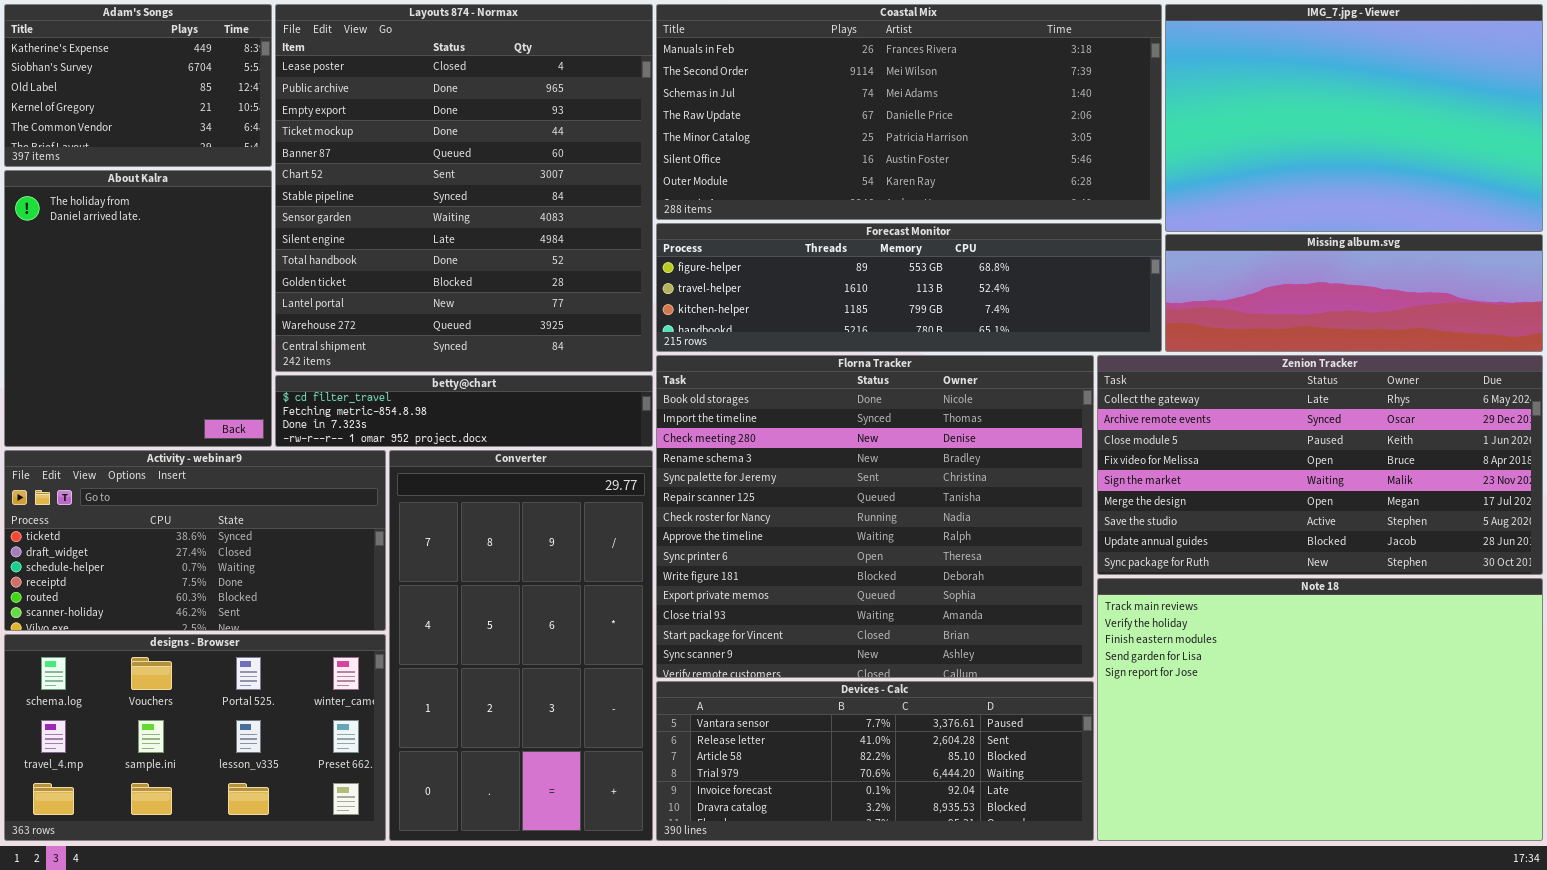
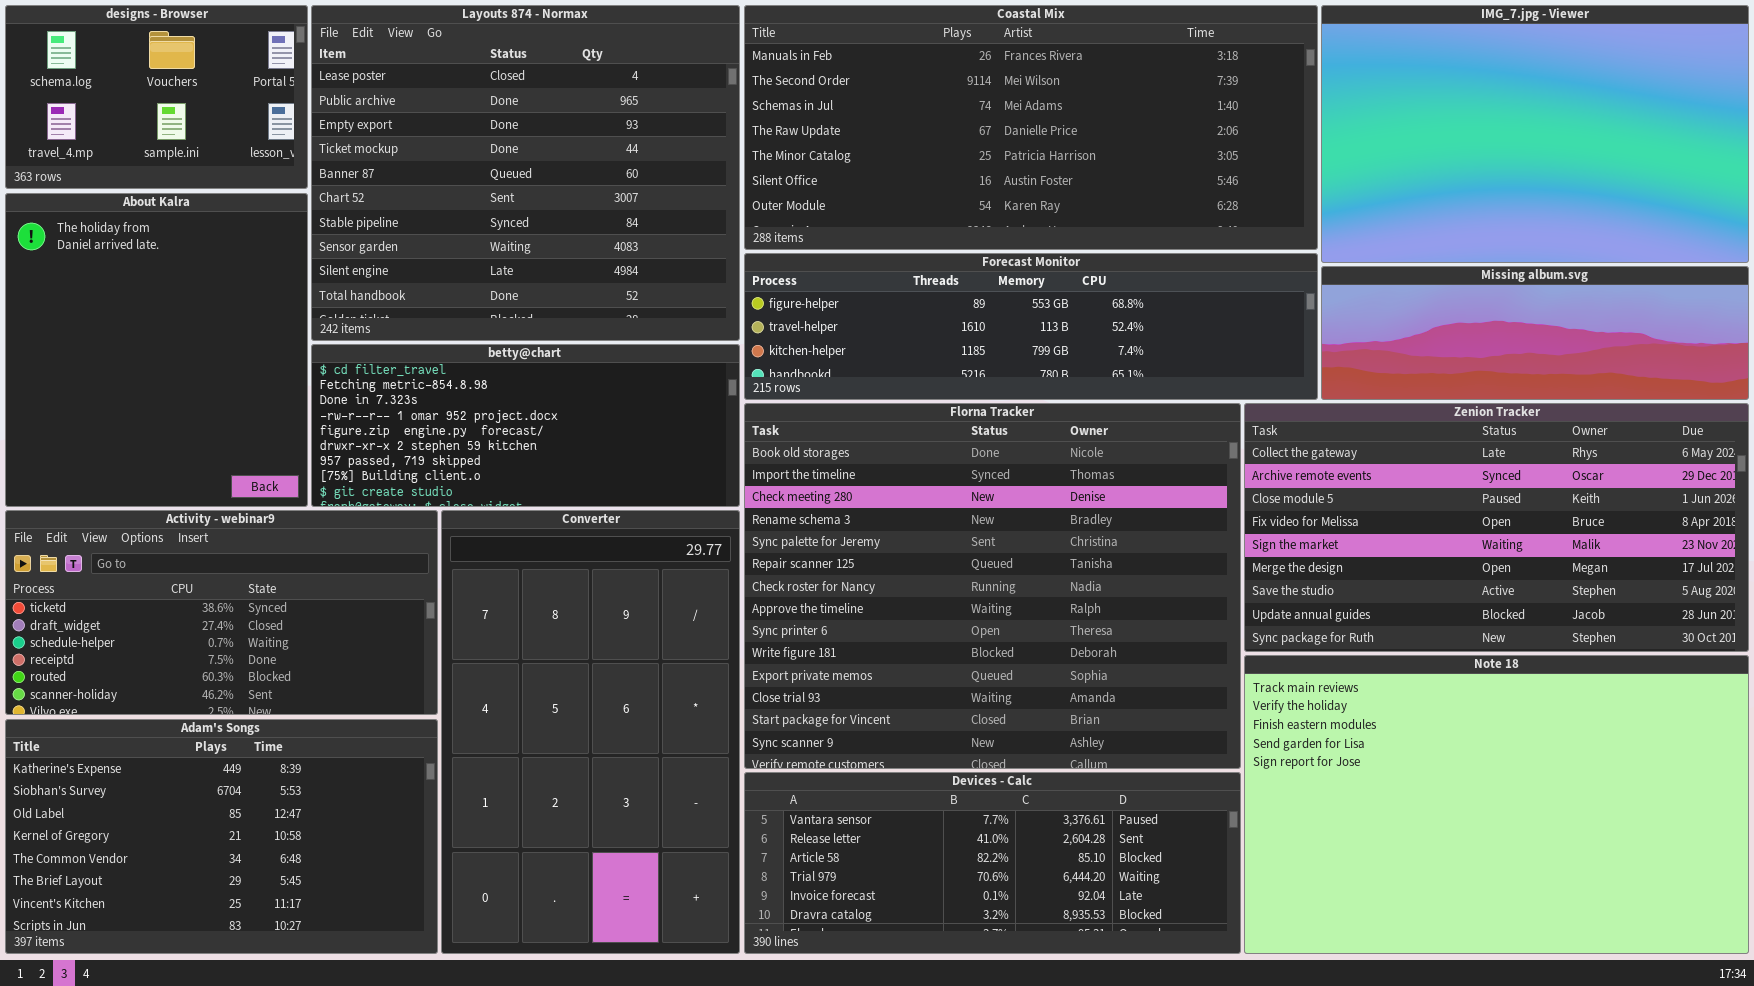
Adam's Songs: [4,4,272,167] -> [5,719,438,954], moved, resized
Layouts 874 - Normax: [275,4,653,372] -> [311,5,740,341], resized
betty@chart: [275,375,653,447] -> [311,344,740,507], resized
designs - Browser: [4,634,386,841] -> [5,5,308,189], moved, resized

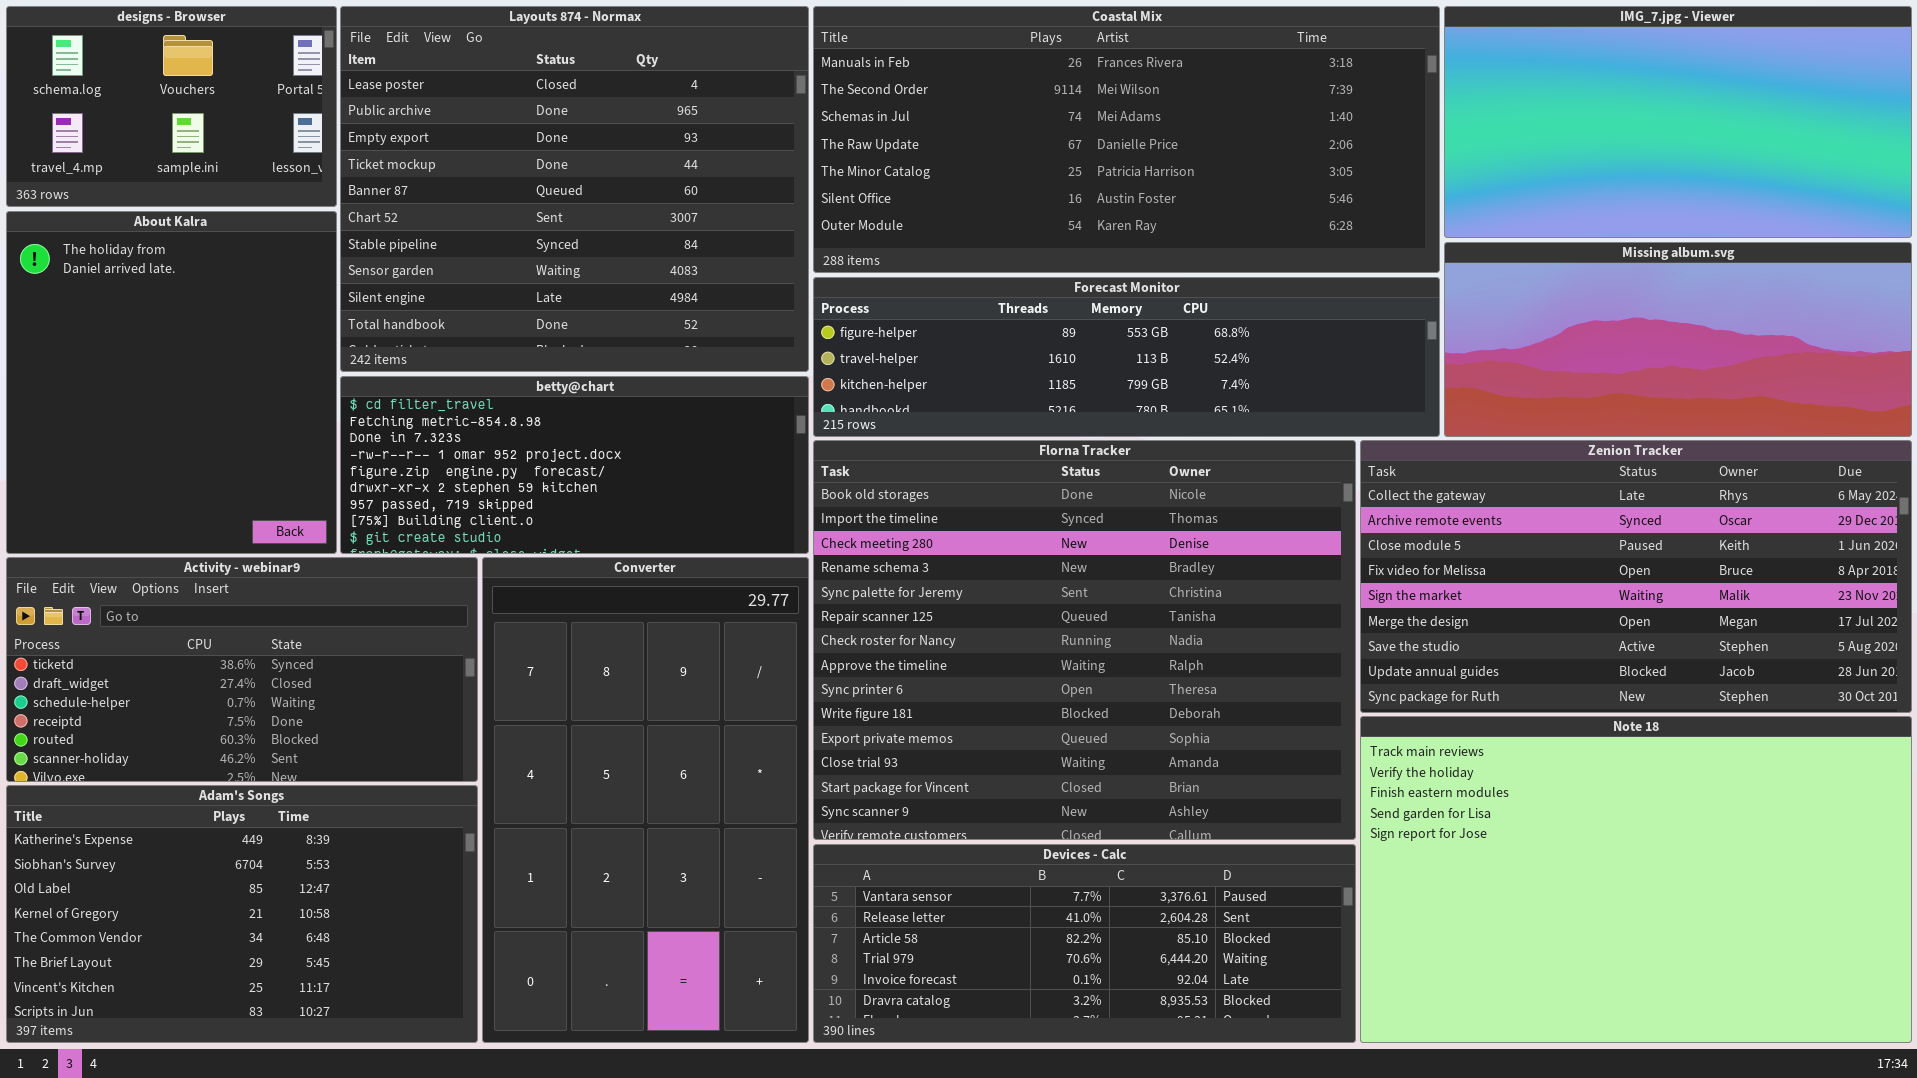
IMG_7.jpg - Viewer: [1321,5,1749,263] -> [1444,6,1912,238], resized
Missing album.svg: [1321,266,1749,400] -> [1444,242,1912,437], resized

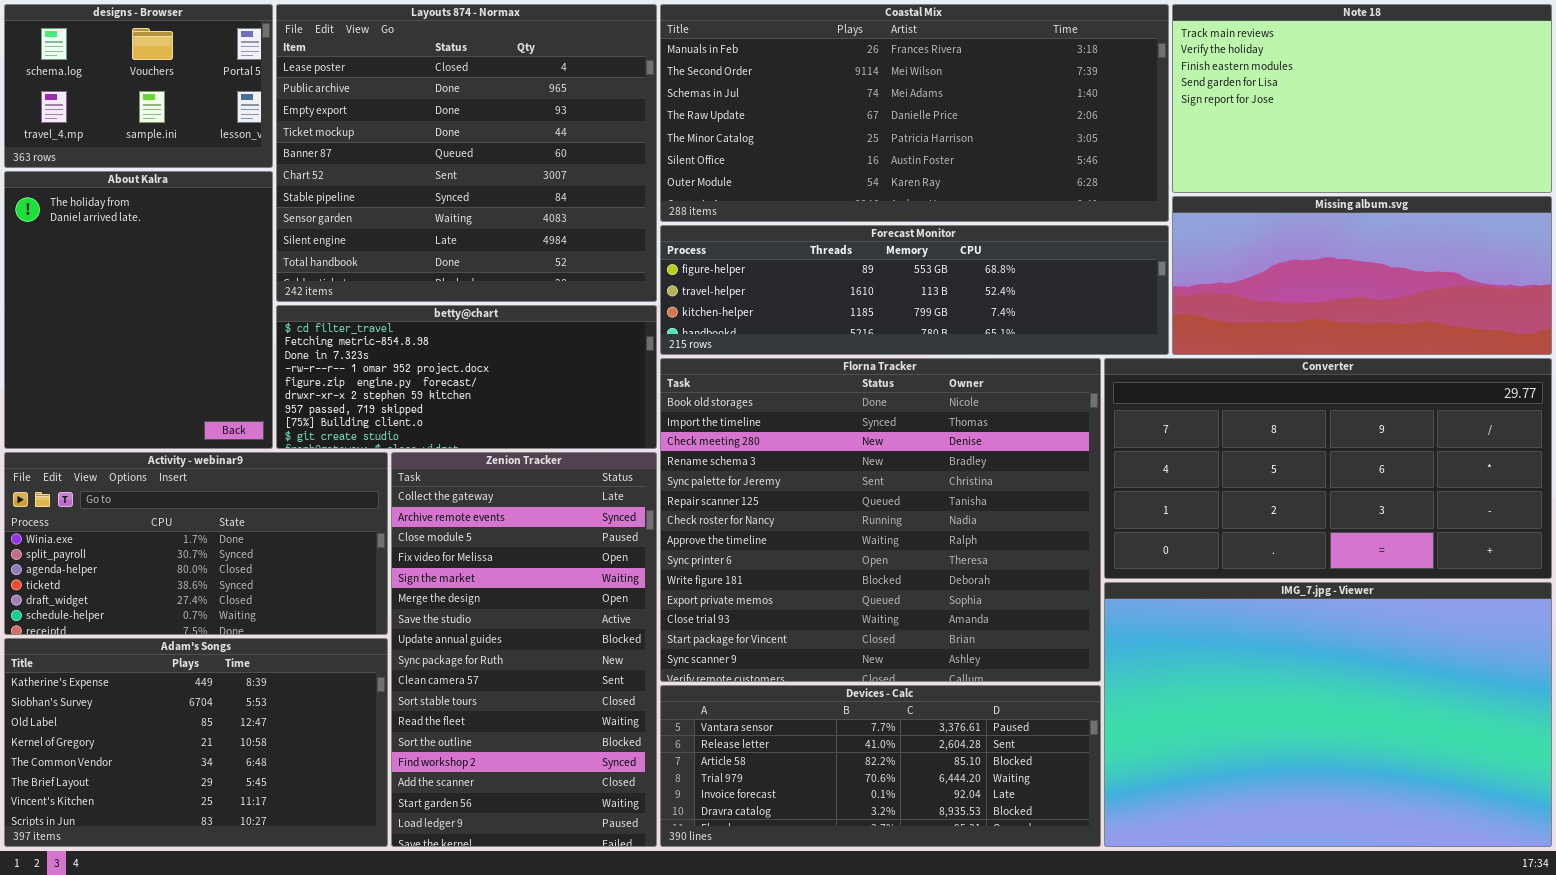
IMG_7.jpg - Viewer: [1444,6,1912,238] -> [1104,582,1552,847], moved, resized
Zenion Tracker: [1360,440,1912,713] -> [391,452,657,847], moved, resized
Activity - webinar9: [6,557,478,782] -> [4,452,388,635], scrolled up 3 rows
Converter: [482,557,809,1043] -> [1104,358,1552,579], moved, resized
Note 18: [1360,716,1912,1043] -> [1172,4,1552,193], moved, resized

